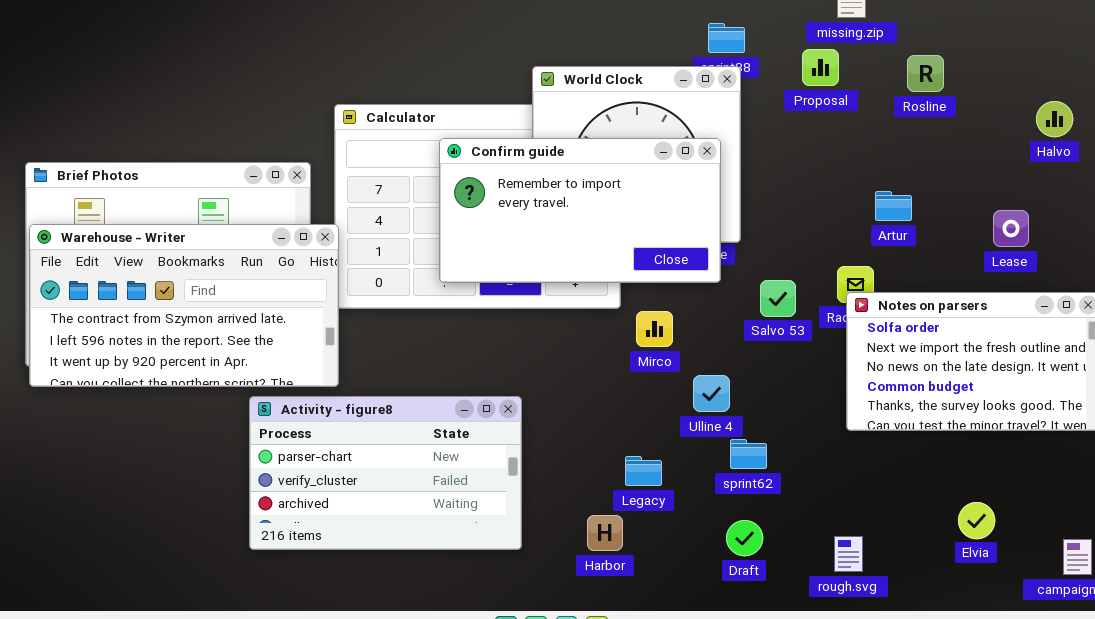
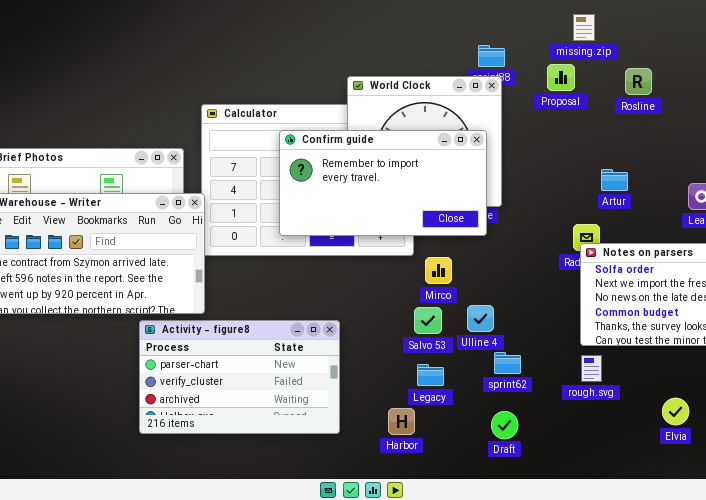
Salvo 53: [760,280,796,317] -> [414,307,442,334], moved
rough.svg: [834,536,863,572] -> [581,355,602,382], moved

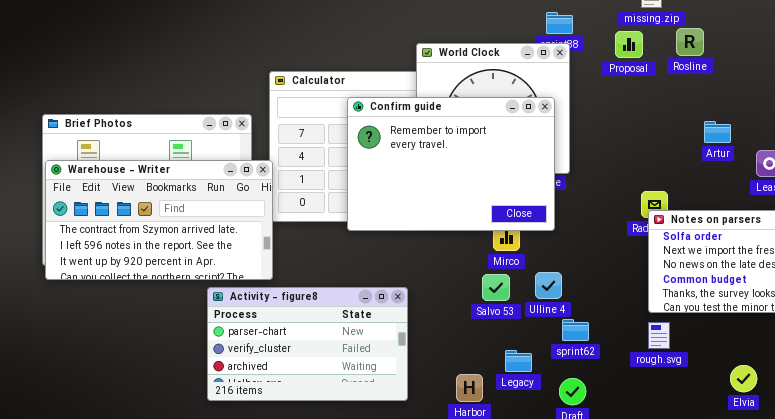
Rosline: [625,68,652,95] -> [676,28,704,56], moved
Confirm guide: [279,130,487,236] -> [347,97,555,231], resized
Artur: [601,169,628,191] -> [704,121,731,143], moved
Legacy: [417,364,444,386] -> [505,350,532,372], moved

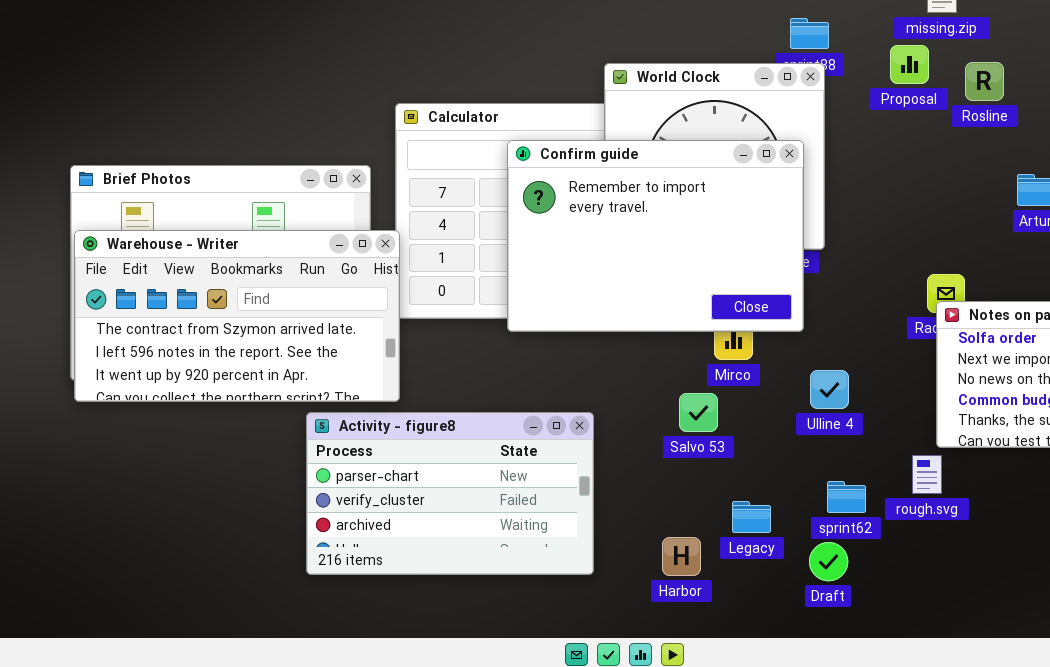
Rosline: [676,28,704,56] -> [965,62,1004,101], moved
Ulline 4: [535,272,562,299] -> [810,370,849,409], moved
Salvo 53: [482,274,510,301] -> [679,393,718,432], moved
sprint62: [562,319,589,341] -> [827,481,866,513], moved
rough.svg: [648,322,670,349] -> [912,455,942,494], moved

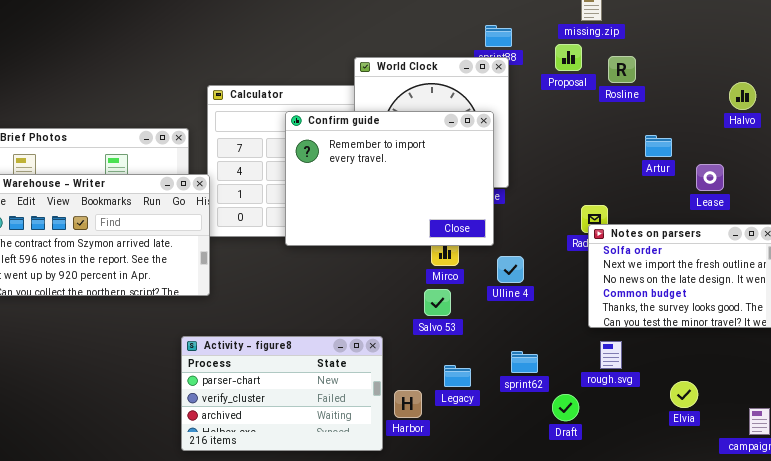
Ulline 4: [810,370,849,409] -> [497,256,524,283], moved
Salvo 53: [679,393,718,432] -> [424,289,451,316], moved
Activity - figure8: [306,412,594,575] -> [181,336,383,451], moved
rough.svg: [912,455,942,494] -> [600,341,622,369], moved
Draft: [809,542,848,581] -> [552,394,579,421], moved

